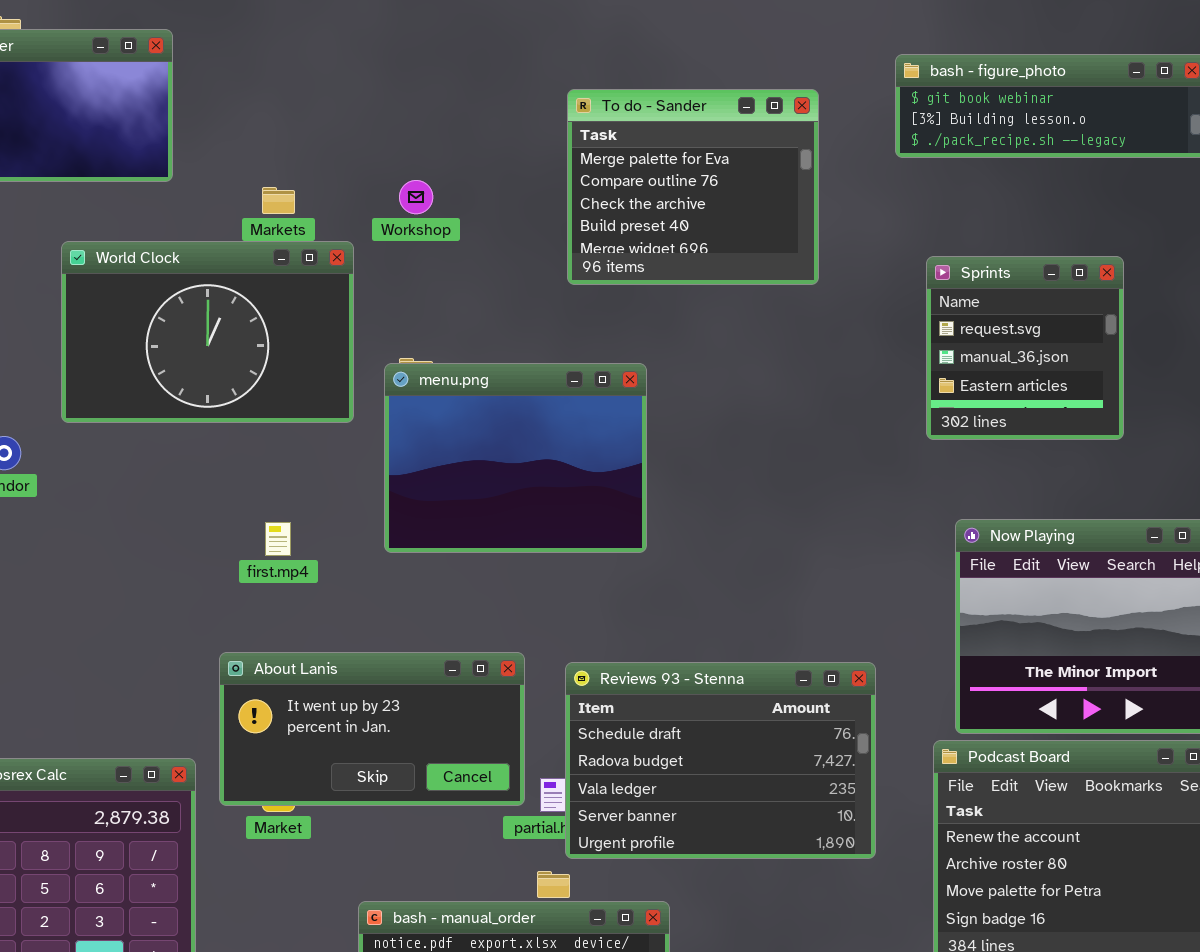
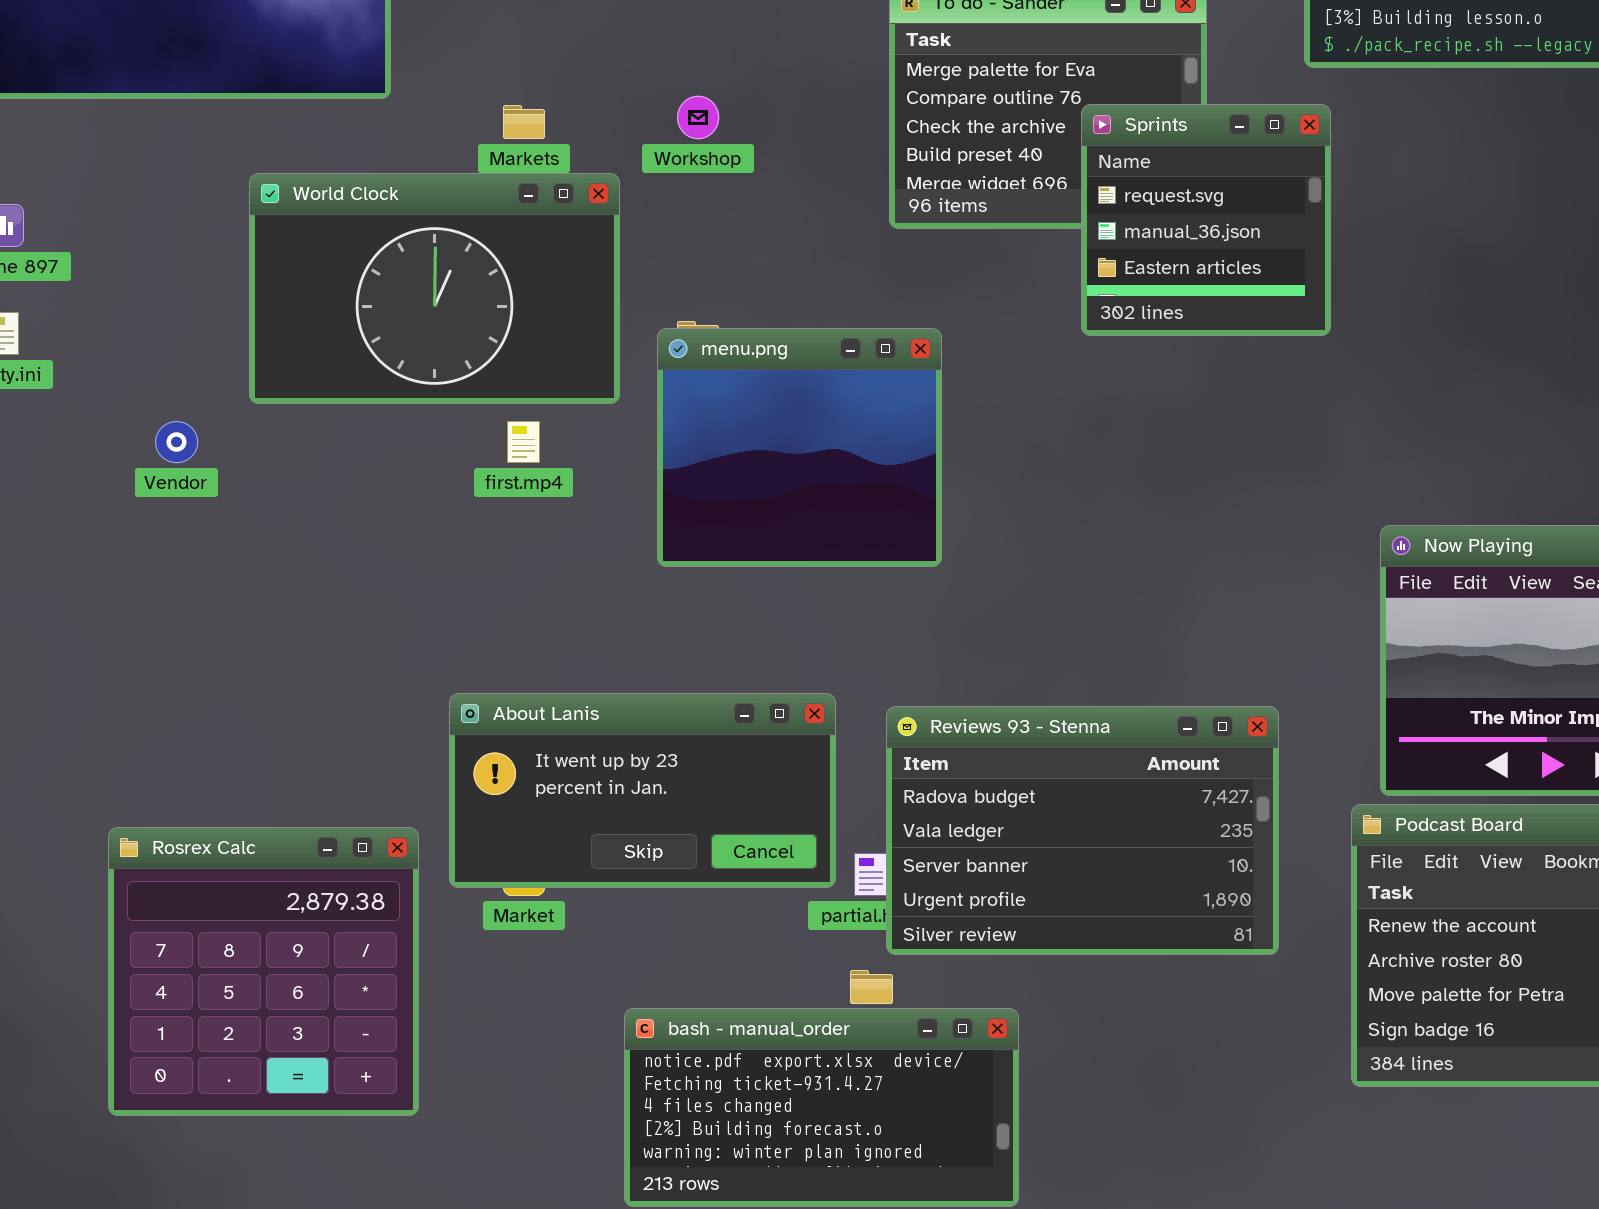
Sprints: [926,256,1124,440] -> [1081,104,1331,336], moved
menu.png: [384,363,647,553] -> [657,328,942,567], resized
first.mp4: [265,522,291,556] -> [507,421,540,463], moved
Reviews 93 - Stenna: [565,662,876,859] -> [886,706,1279,955], scrolled down 1 row

